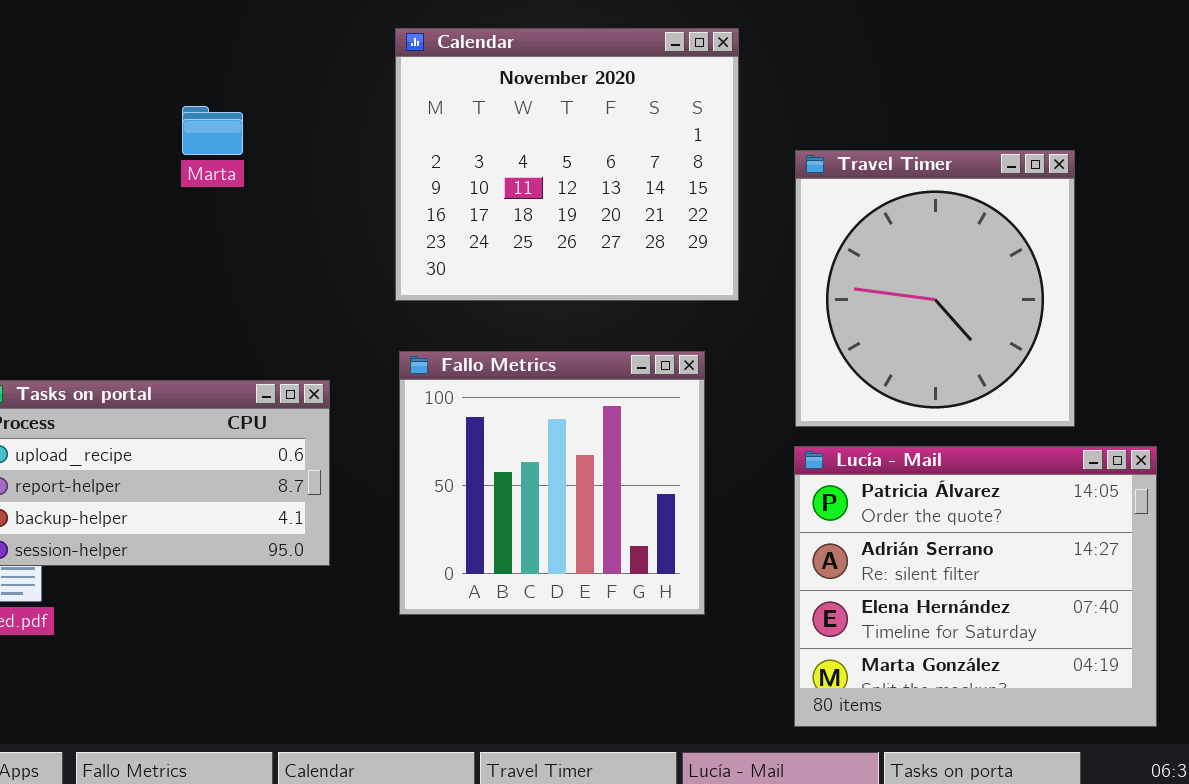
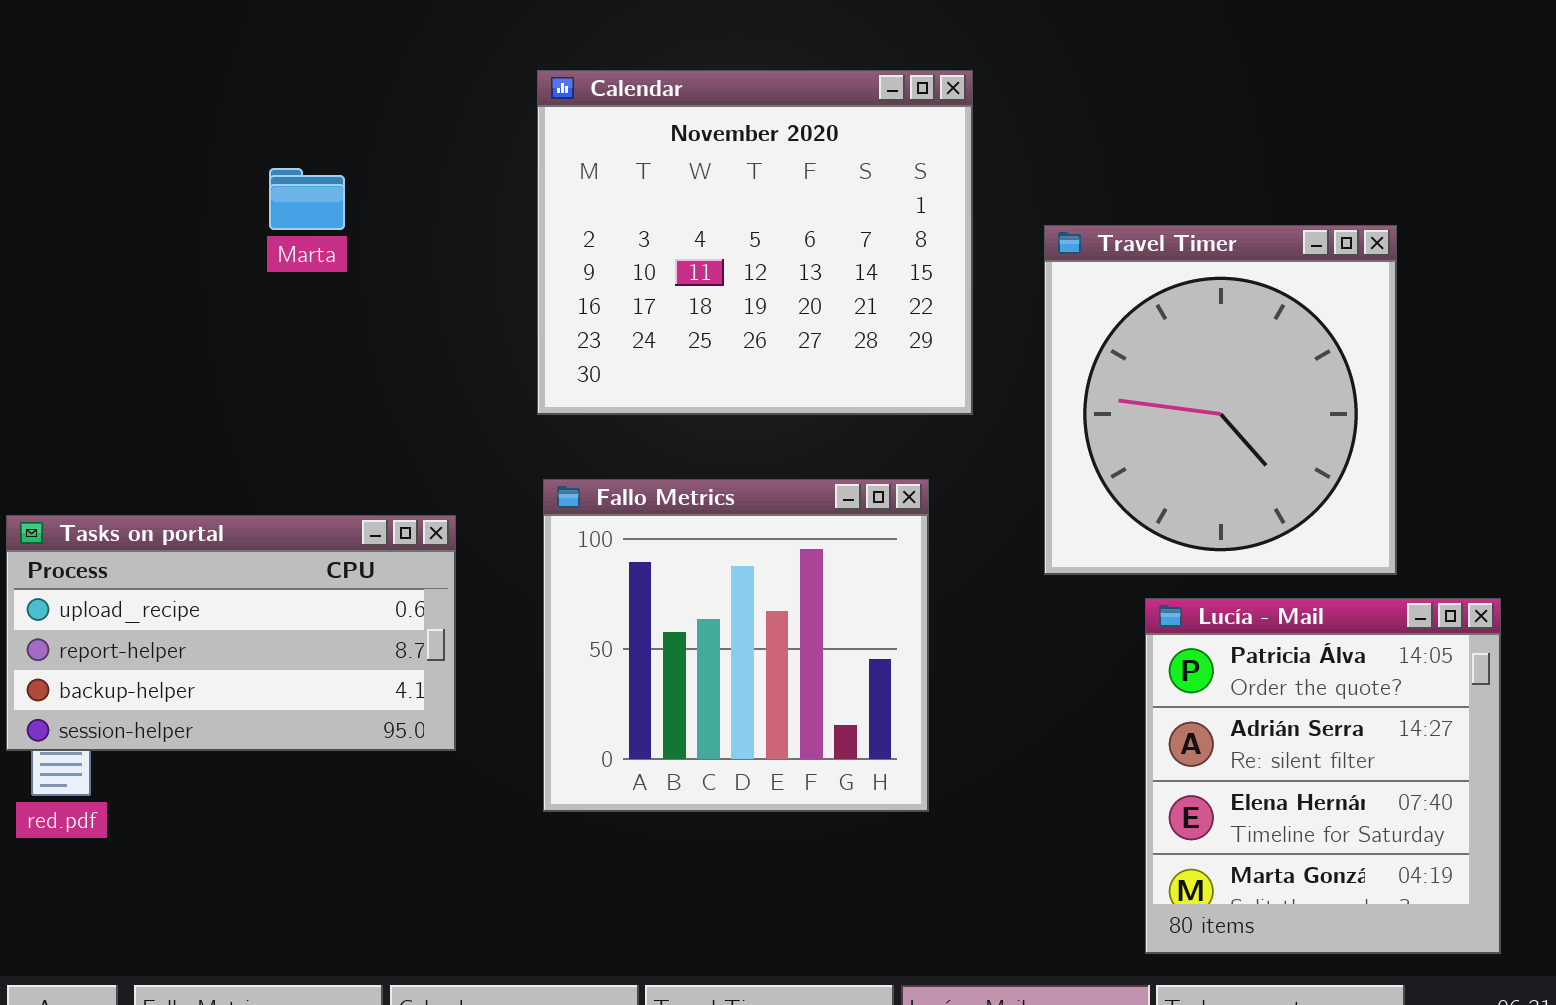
Lucía - Mail: [794,446,1157,727] -> [1145,598,1501,954], resized

